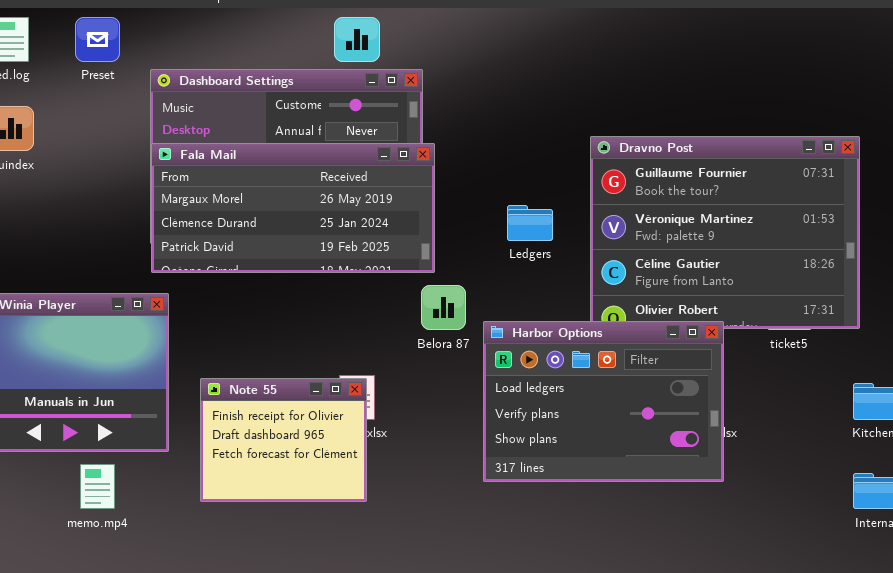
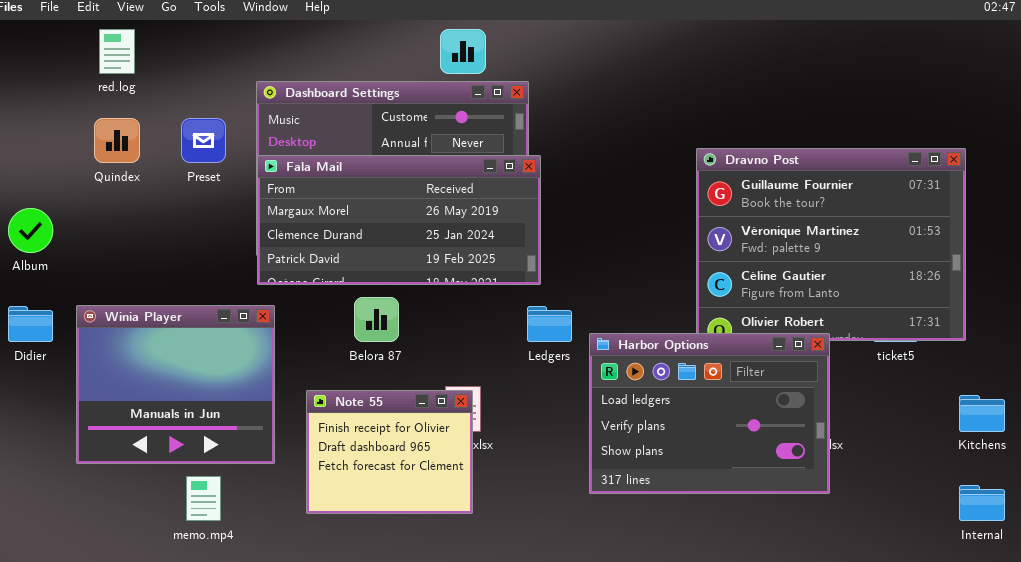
Preset: [75,17,120,62] -> [181,118,226,163], moved
Ledgers: [507,205,553,241] -> [527,306,572,342], moved
Belora 87: [421,285,466,330] -> [354,297,399,342], moved

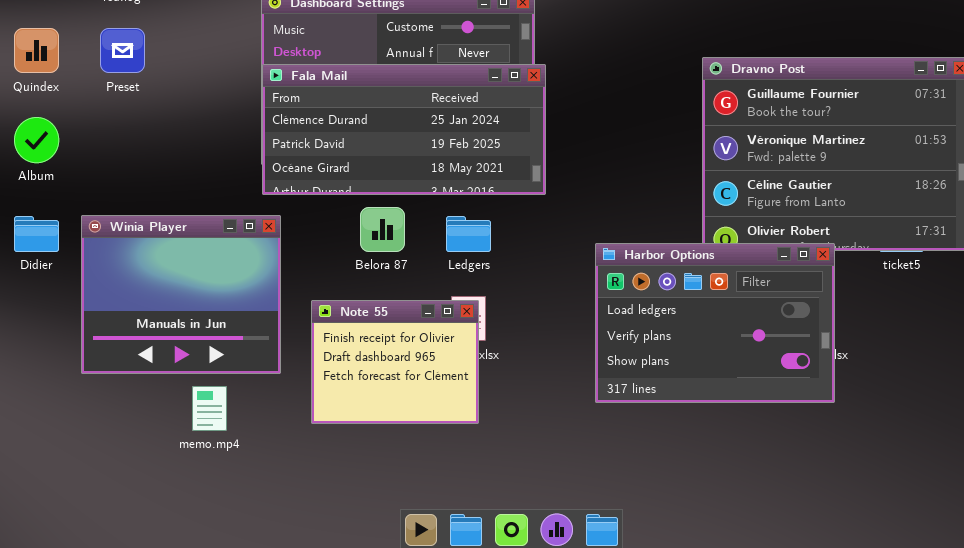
Quindex: [94,118,140,163] -> [14,28,59,73], moved
Preset: [181,118,226,163] -> [100,28,145,73], moved
Fala Mail: [257,155,541,285] -> [262,64,546,195], scrolled down 1 row
Ledgers: [527,306,572,342] -> [446,216,491,252], moved

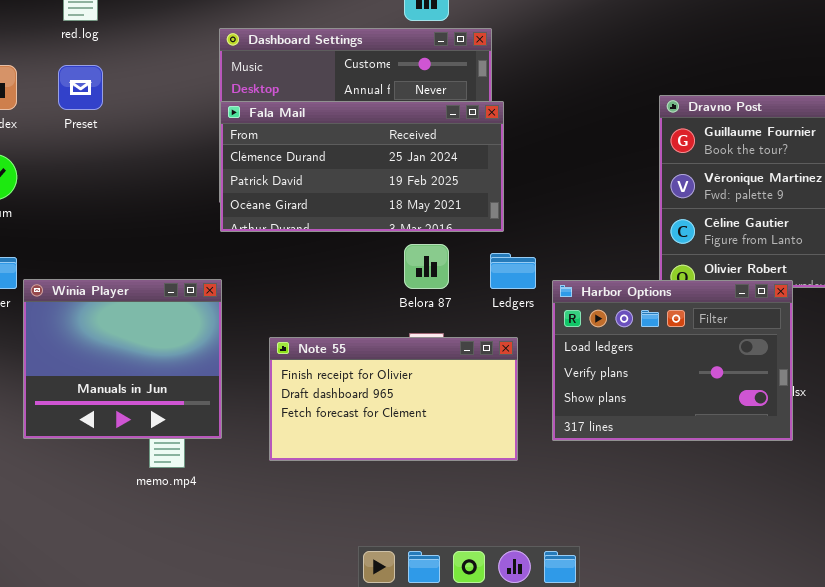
Belora 87: [360,207,405,252] -> [404,244,449,289], moved
Winia Player: [81,215,281,374] -> [23,279,222,439], moved
Ledgers: [446,216,491,252] -> [490,253,536,289], moved
Note 55: [311,300,479,424] -> [269,337,518,461], resized

